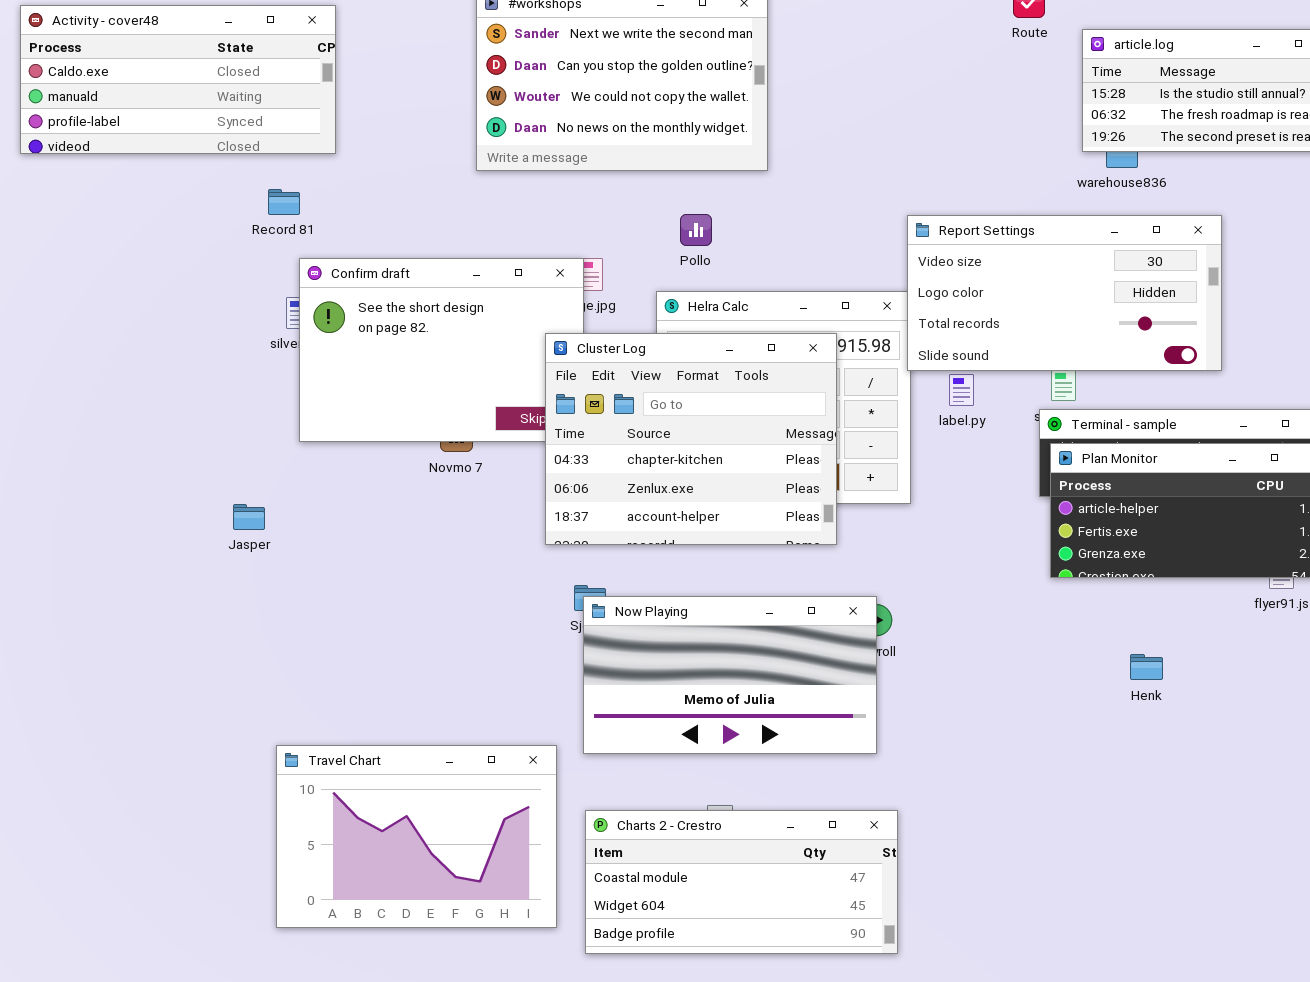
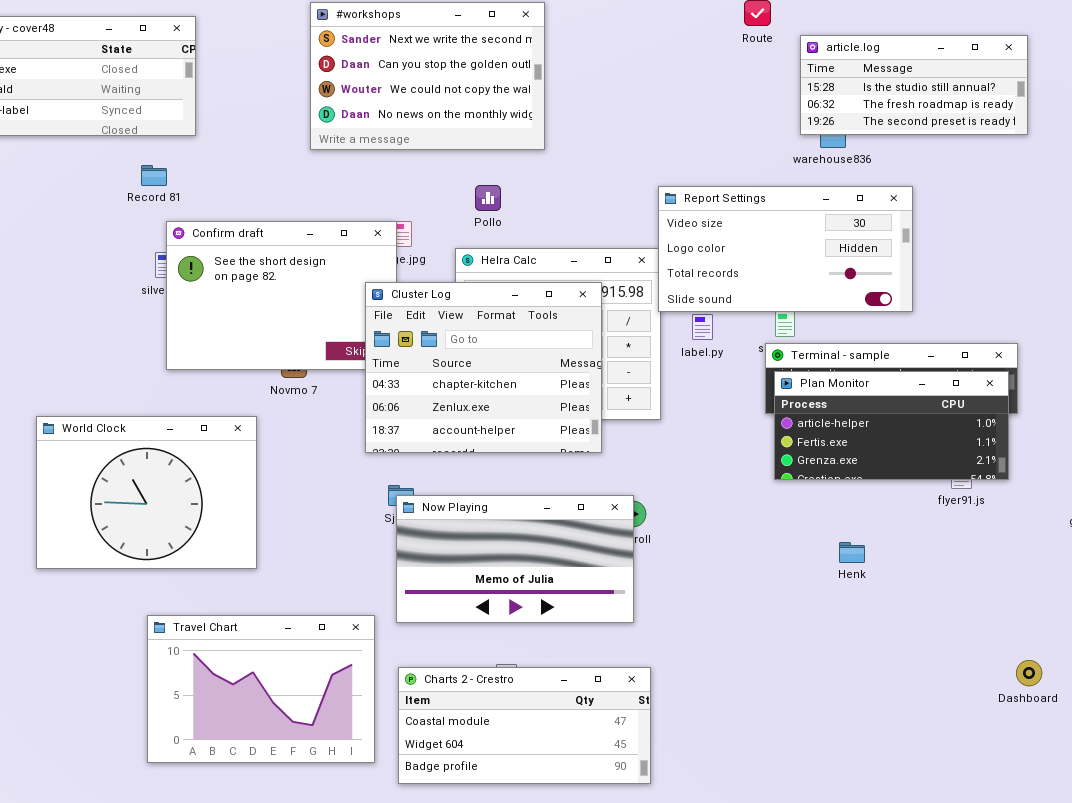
World Clock: none -> [36,416,257,569], opened

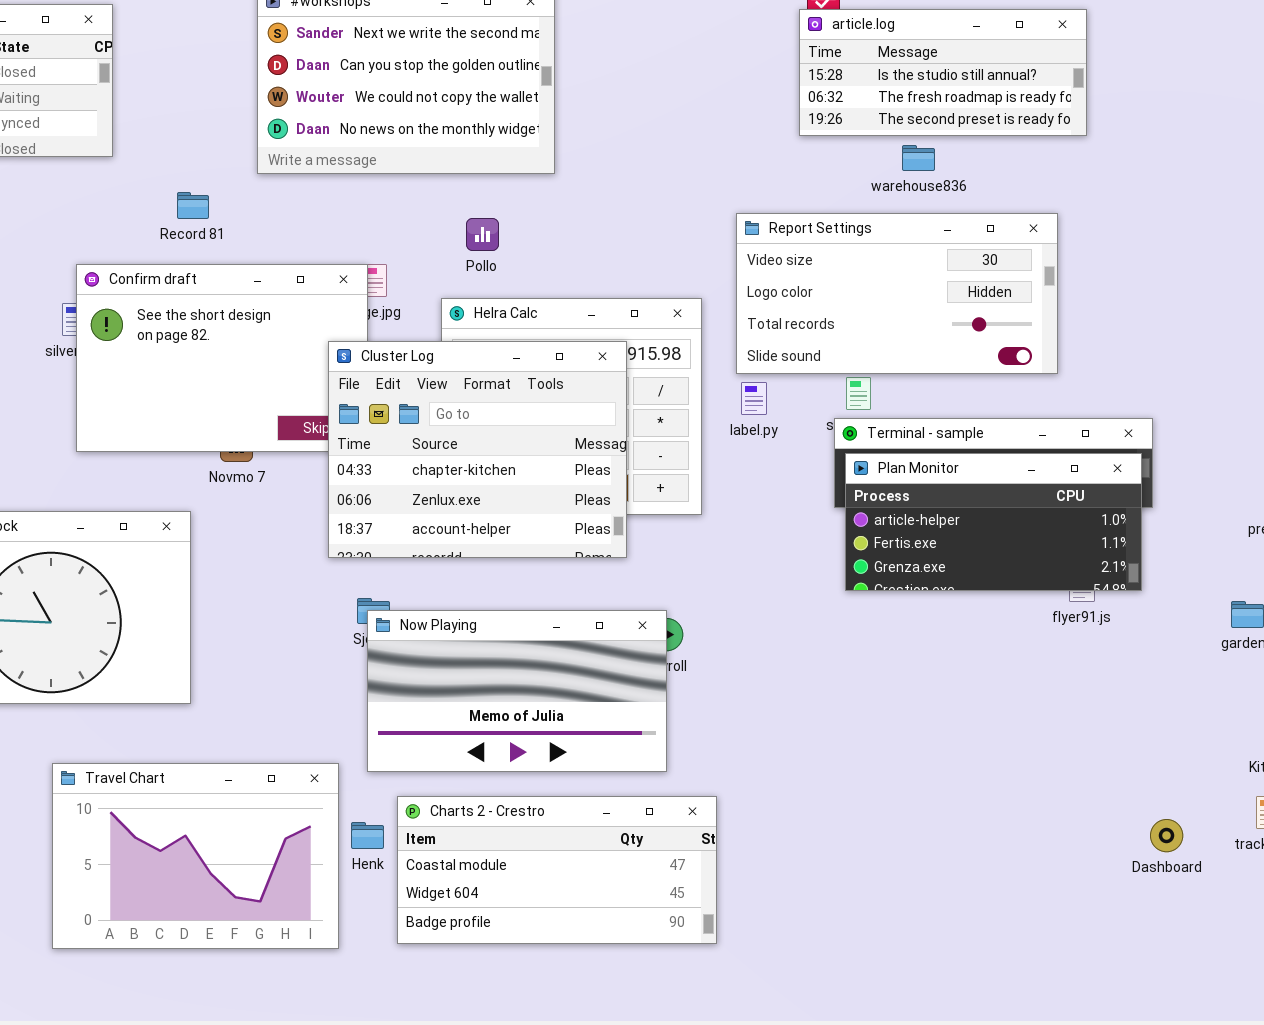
article.log: [800,35,1028,135] -> [799,9,1087,136], moved
Record 81: [141,165,167,186] -> [177,192,209,219], moved
Report Settings: [658,186,913,312] -> [736,213,1058,374], moved
Henk: [839,542,865,563] -> [351,822,384,849], moved
Charts 2 - Crestro: [398,667,651,784] -> [397,796,717,944], moved

